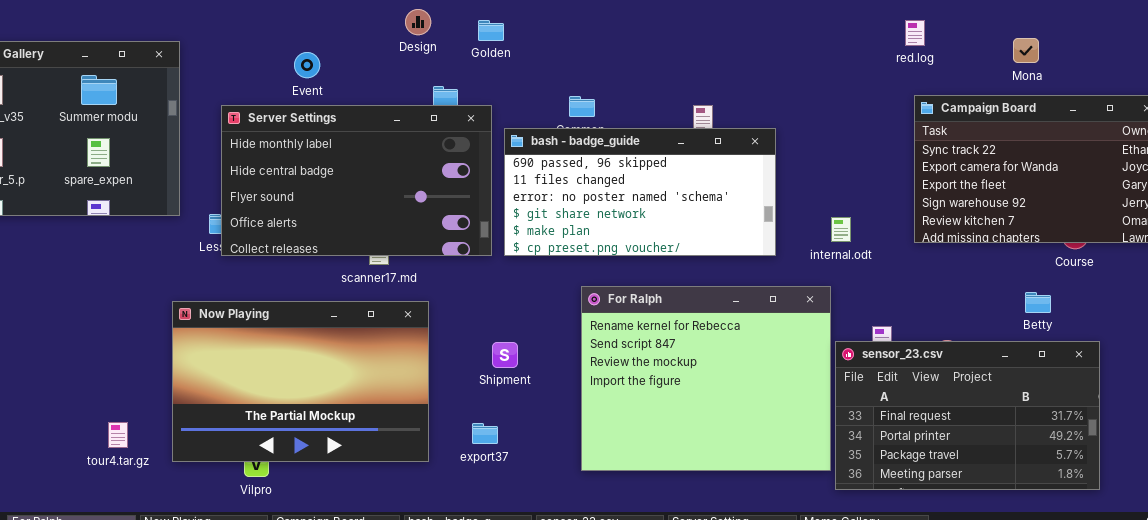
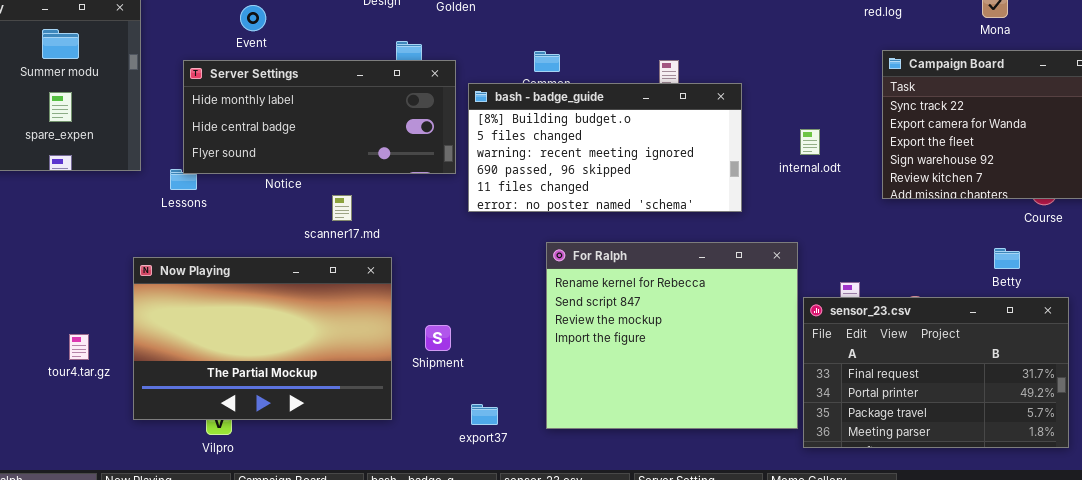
Event: [294,52,320,78] -> [240,5,266,31], moved
Server Settings: [221,105,492,256] -> [183,60,456,174], resized
bash - badge_guide: [504,128,776,256] -> [468,83,742,212], scrolled up 3 rows
internal.odt: [831,217,851,242] -> [800,129,820,155], moved
Shipment: [492,342,518,368] -> [425,325,451,351], moved
tour4.tar.gz: [108,422,128,448] -> [69,334,89,360], moved
export37: [472,423,498,444] -> [471,404,498,425], moved

